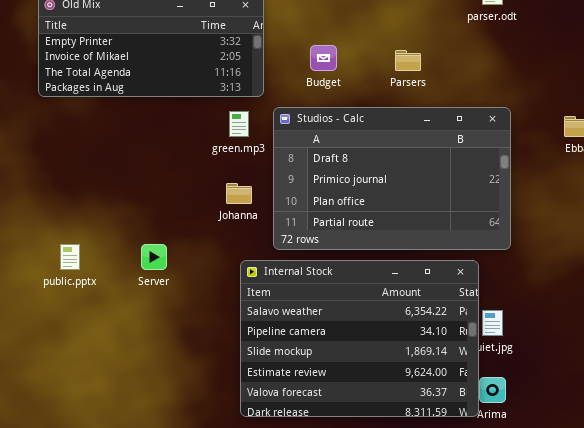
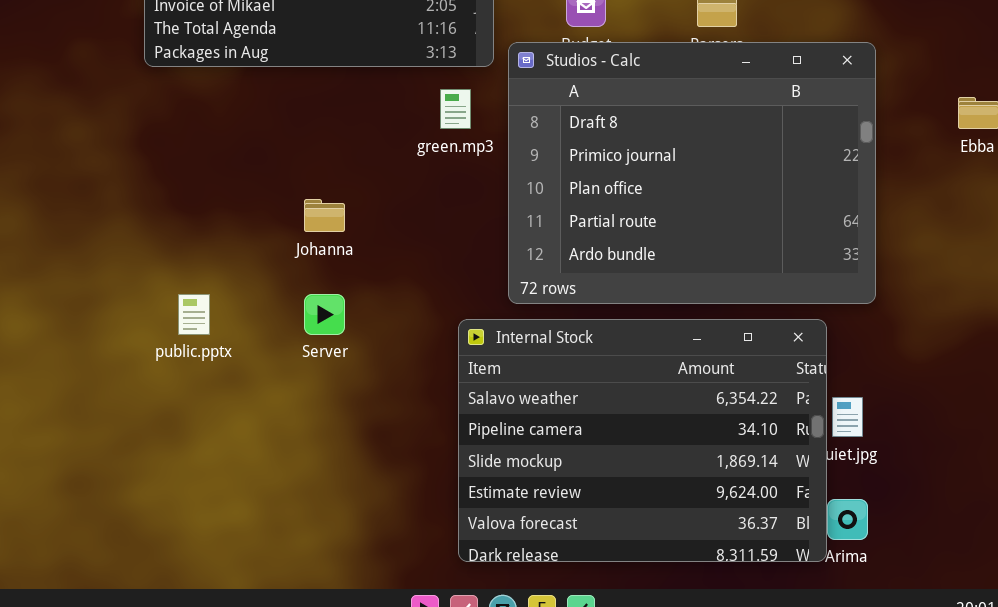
Studios - Calc: [273,107,511,250] -> [508,42,876,304], resized
Johanna: [226,183,252,204] -> [304,199,345,232], moved

